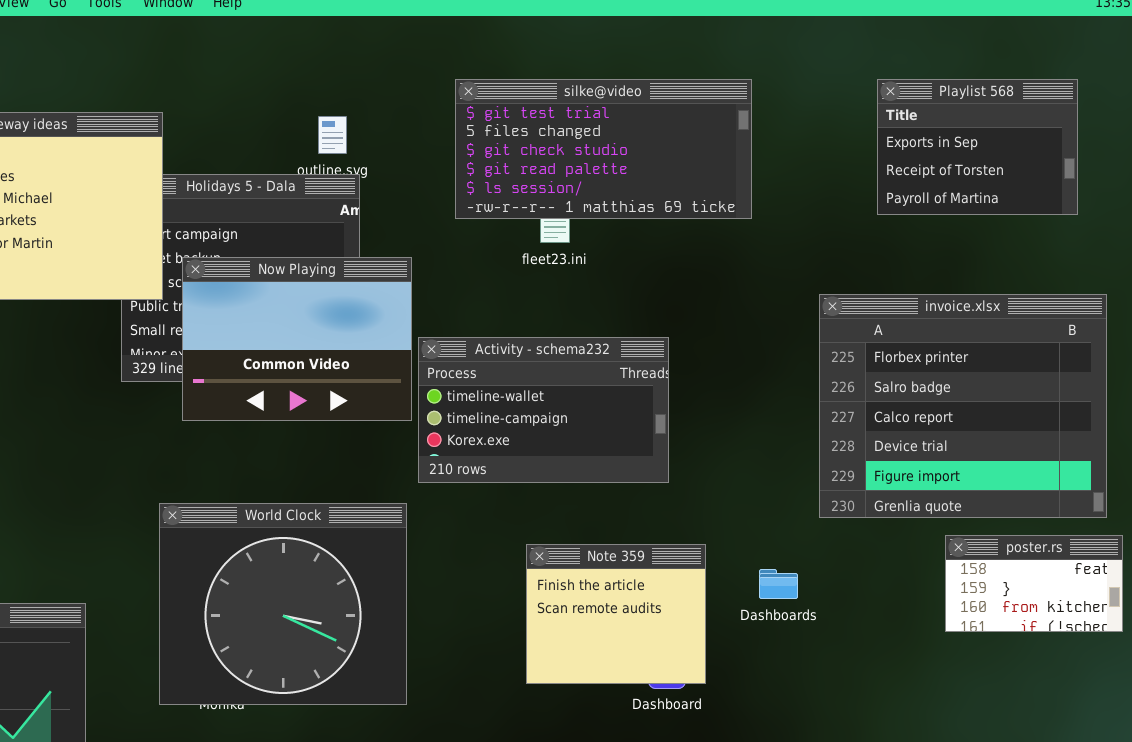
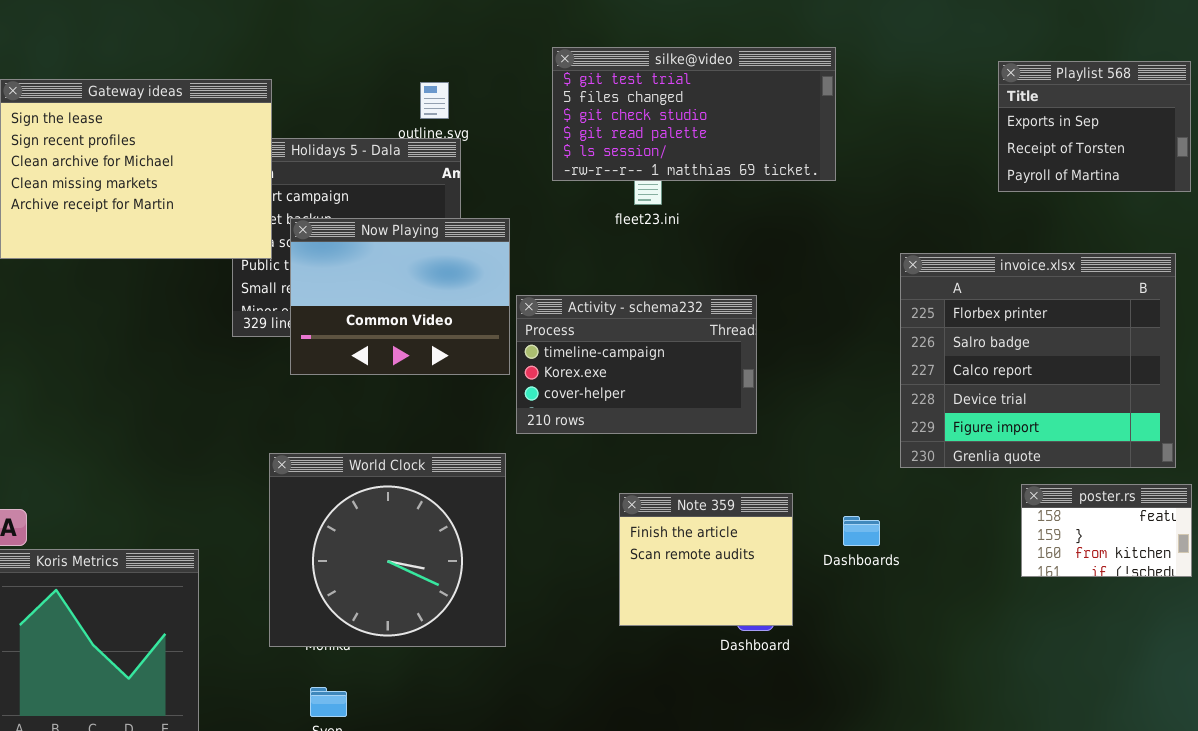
Playlist 568: [877,79,1078,215] -> [998,61,1191,192], moved
Activity - schema232: [418,337,669,483] -> [516,295,757,434], scrolled down 1 row

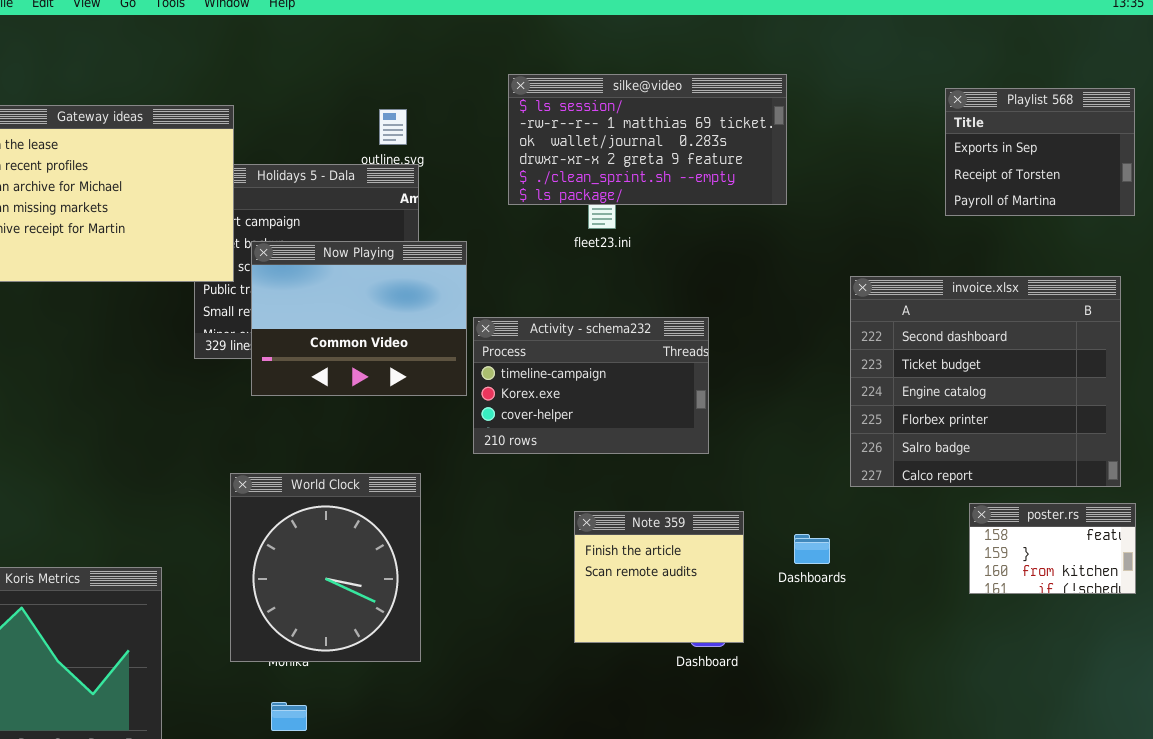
silke@video: [552,47,836,181] -> [508,74,787,205], scrolled down 4 rows
invoice.xlsx: [900,253,1176,468] -> [850,276,1121,487], scrolled up 3 rows
World Clock: [269,453,506,647] -> [230,473,421,662], resized

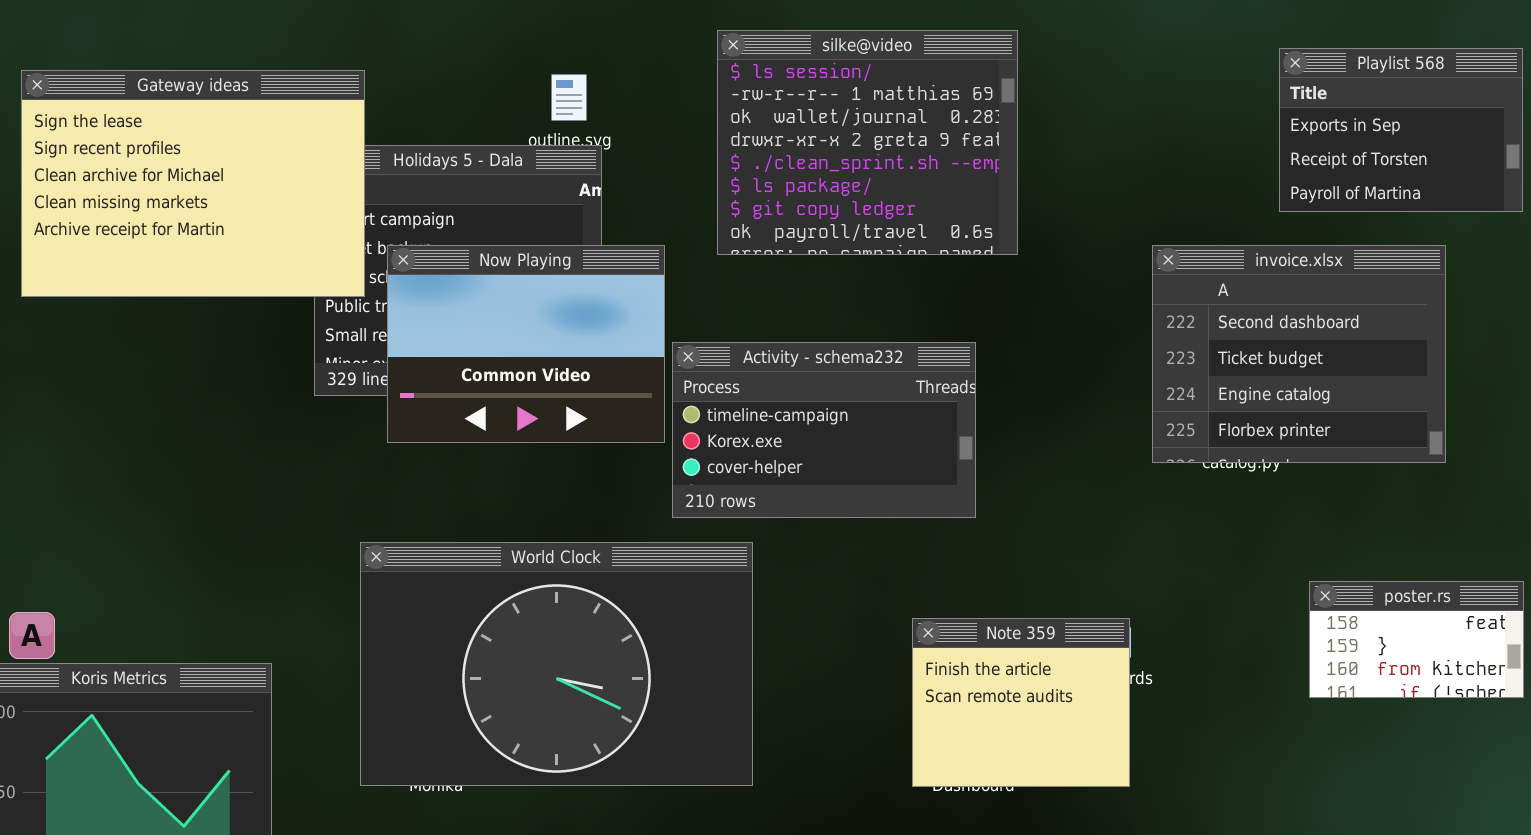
silke@video: [508,74,787,205] -> [717,30,1018,255], resized
invoice.xlsx: [850,276,1121,487] -> [1152,245,1446,463], moved, resized
World Clock: [230,473,421,662] -> [360,542,753,786], resized
Note 359: [574,511,744,643] -> [912,618,1130,787], moved

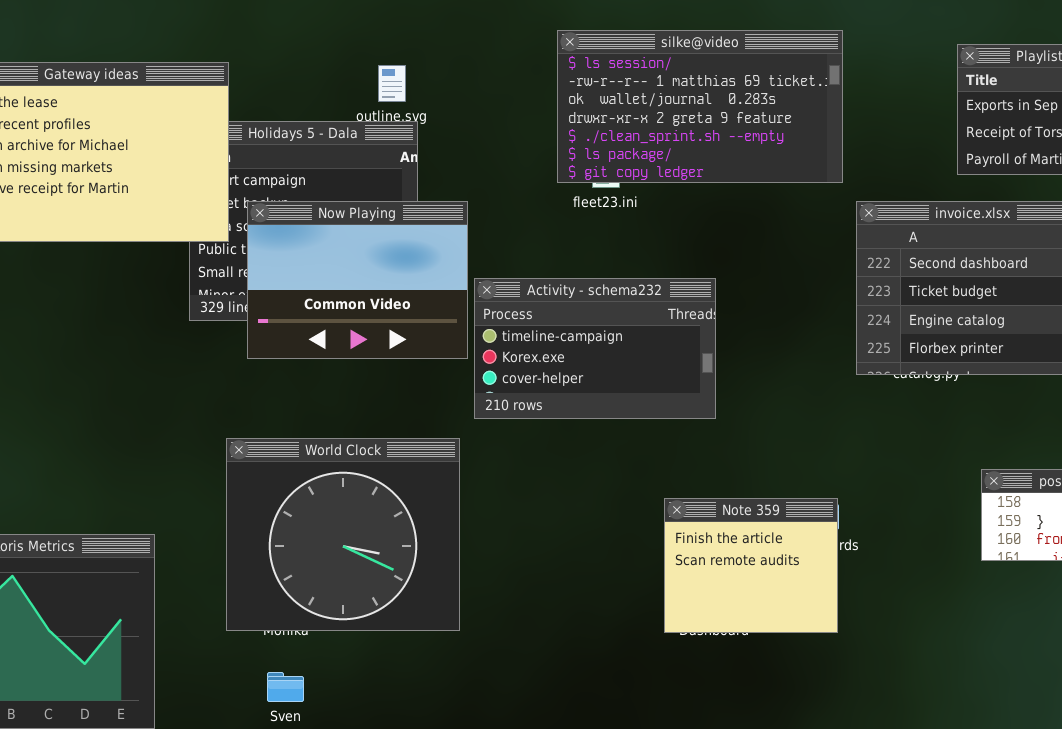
silke@video: [717,30,1018,255] -> [557,30,843,183], moved, resized
World Clock: [360,542,753,786] -> [226,438,460,631], resized

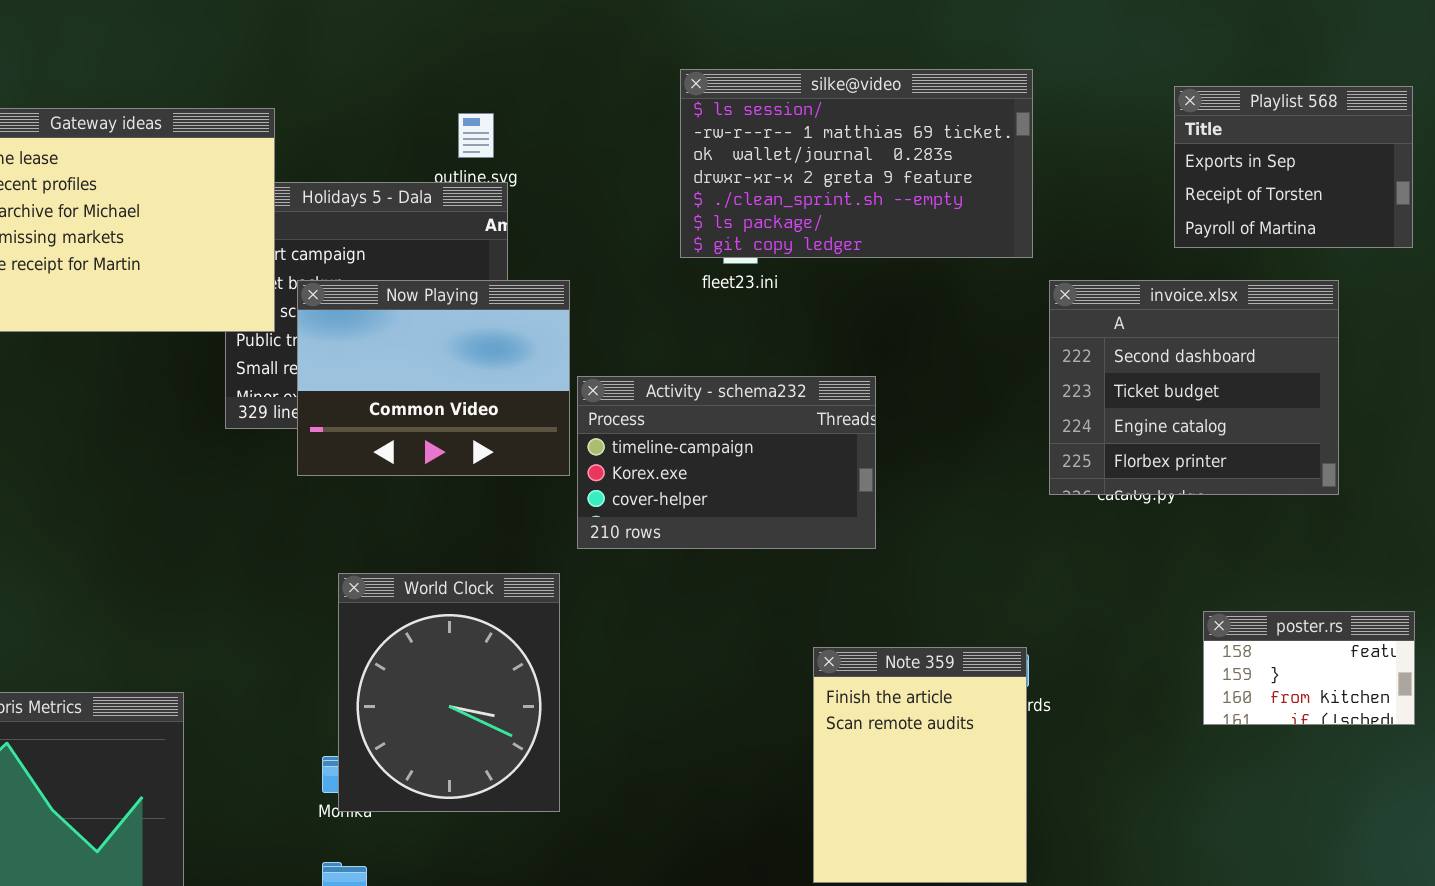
World Clock: [226,438,460,631] -> [338,573,560,812], resized
Note 359: [664,498,838,633] -> [813,647,1027,883], resized

